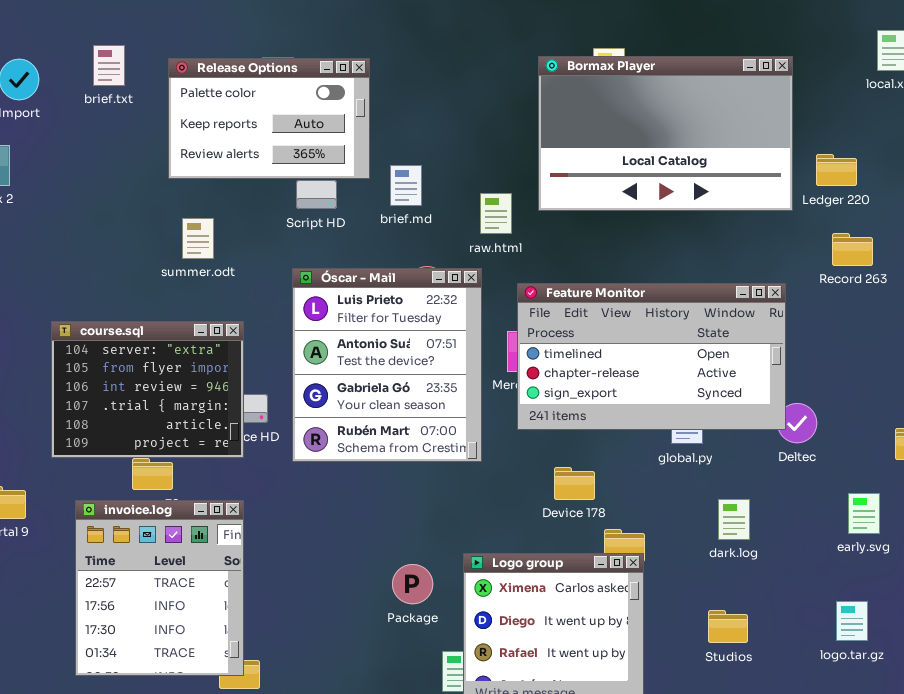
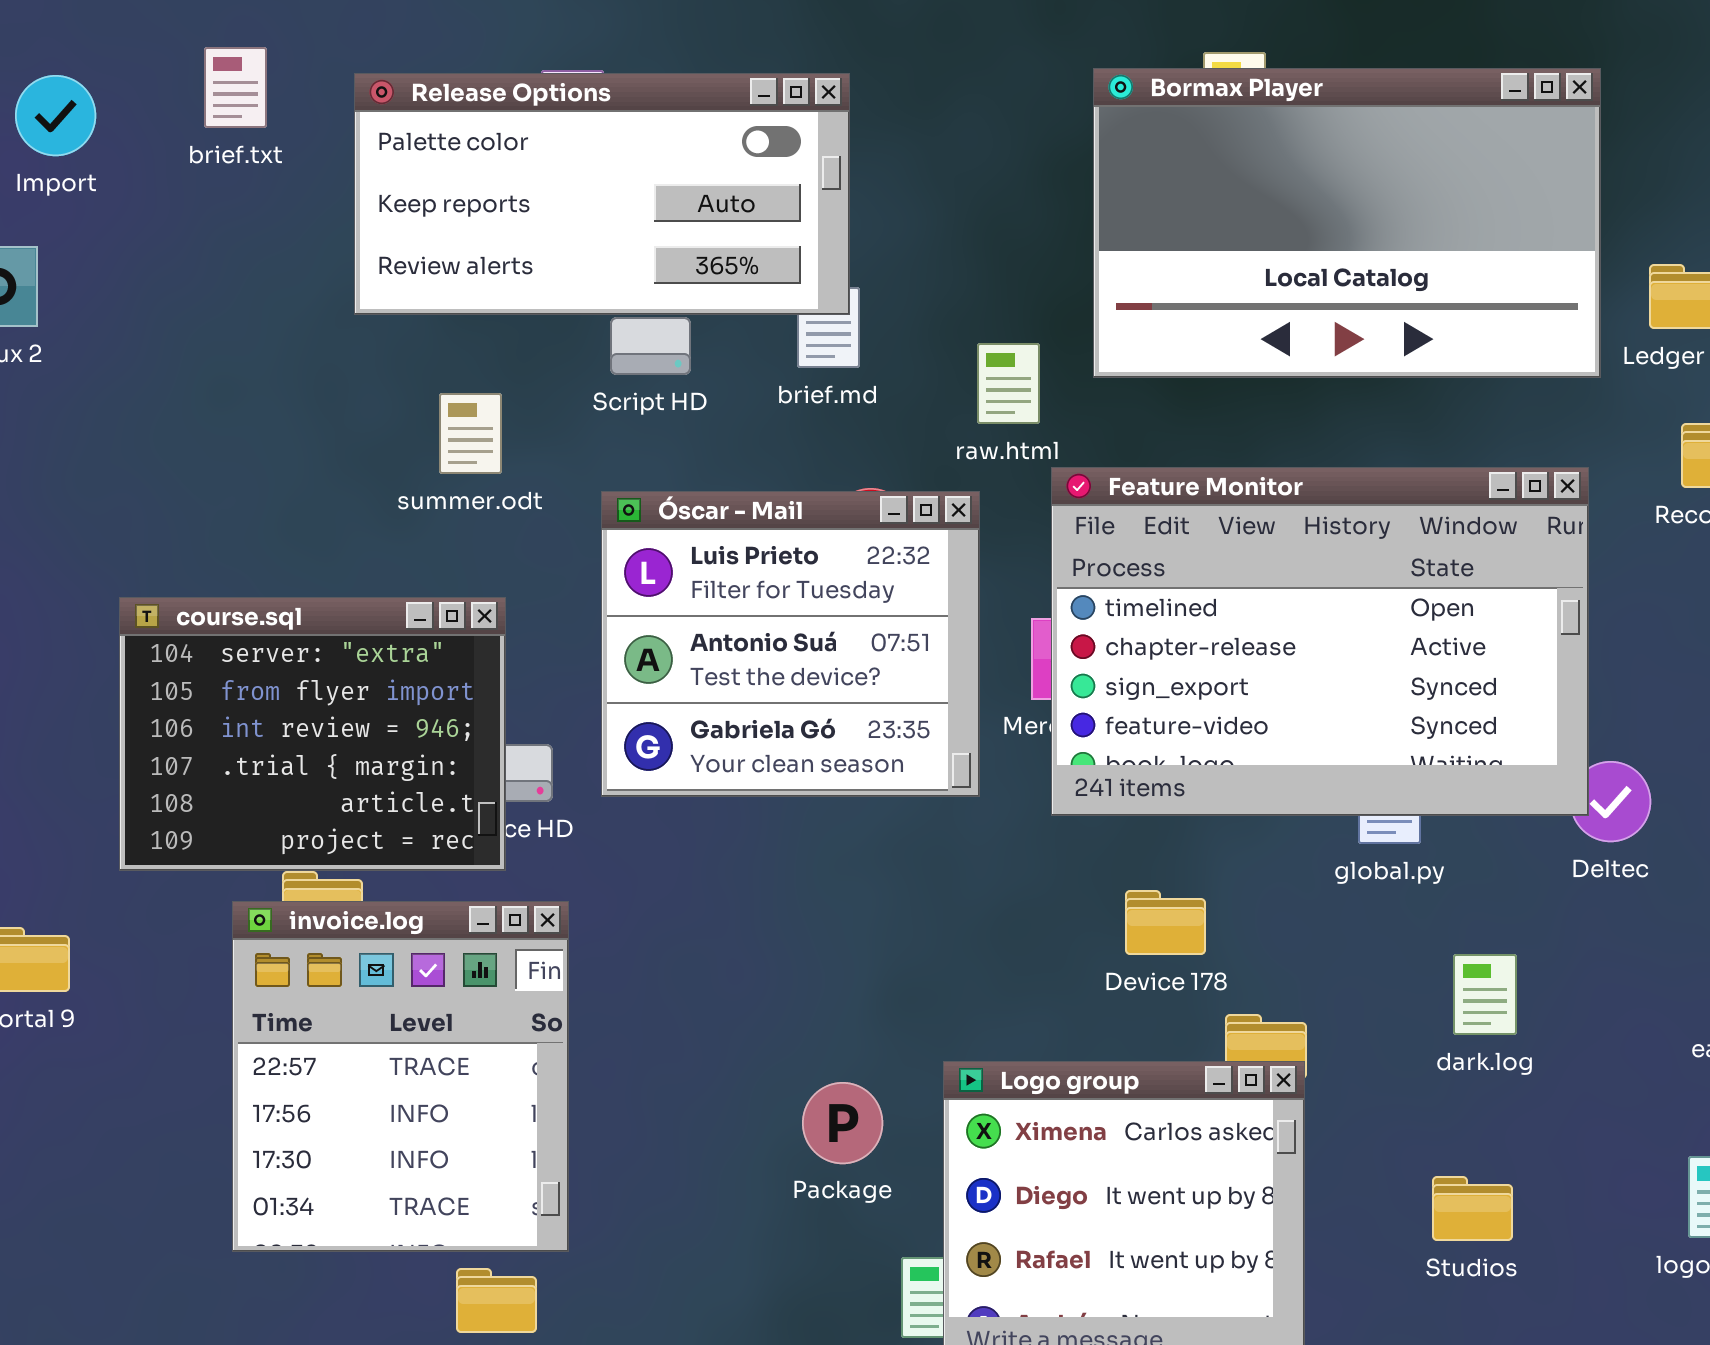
Release Options: [168,58,370,179] -> [354,73,850,315], resized
summer.odt: [182,218,214,259] -> [439,393,502,474], moved
Óscar - Mail: [292,268,482,462] -> [601,491,980,797], resized
Feature Monitor: [517,283,786,430] -> [1051,467,1589,816], resized
invoice.log: [75,500,244,676] -> [232,901,569,1252], moved

